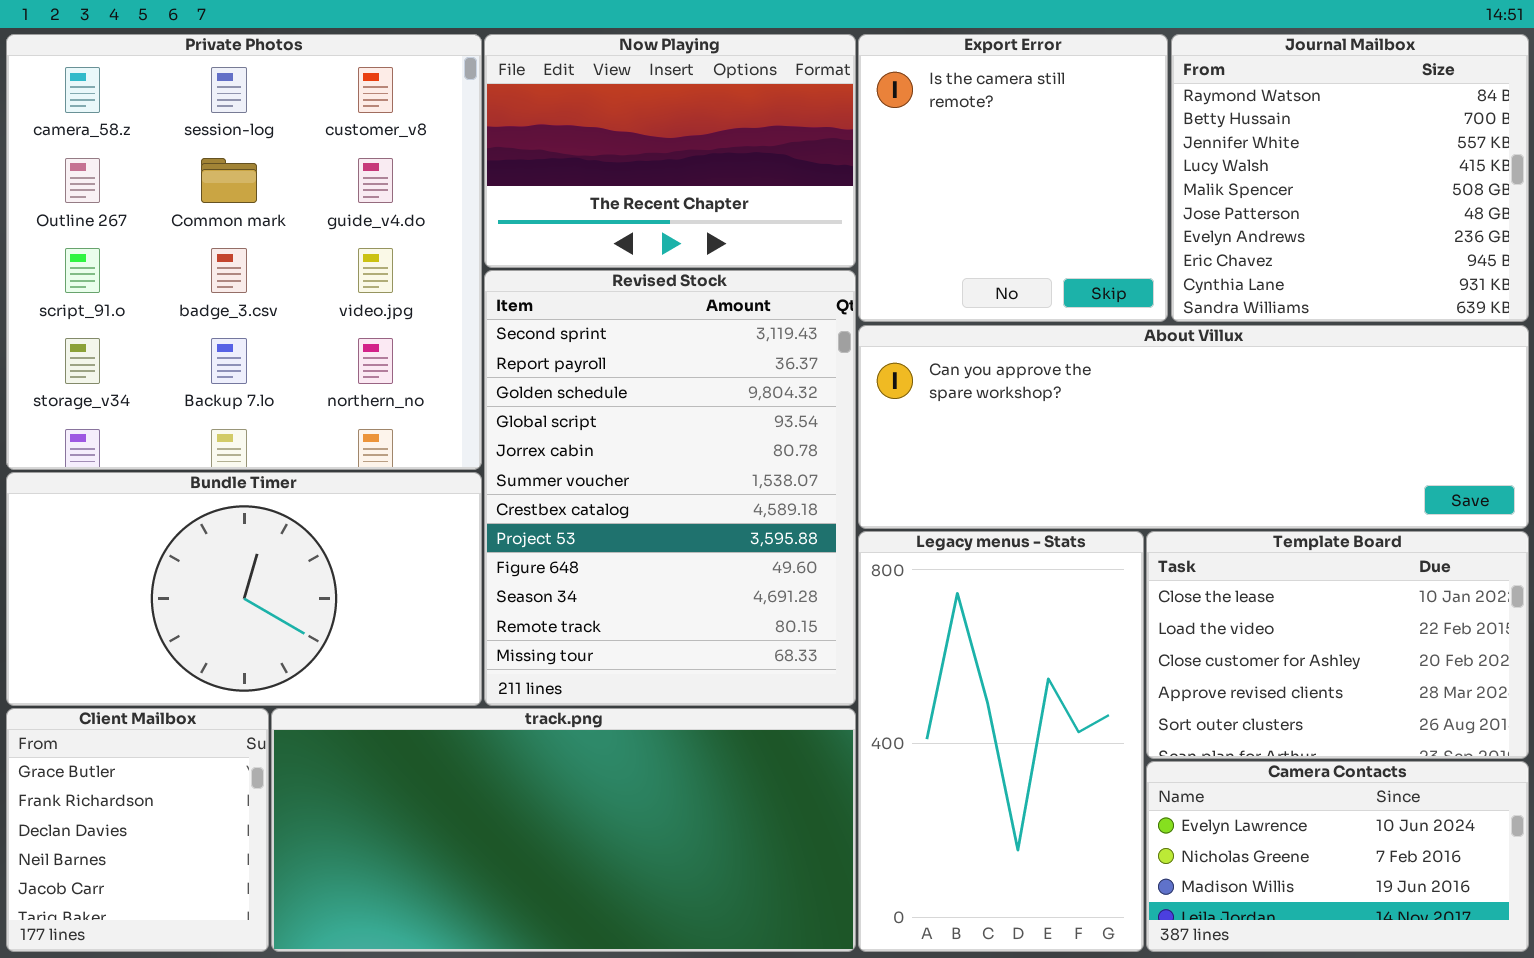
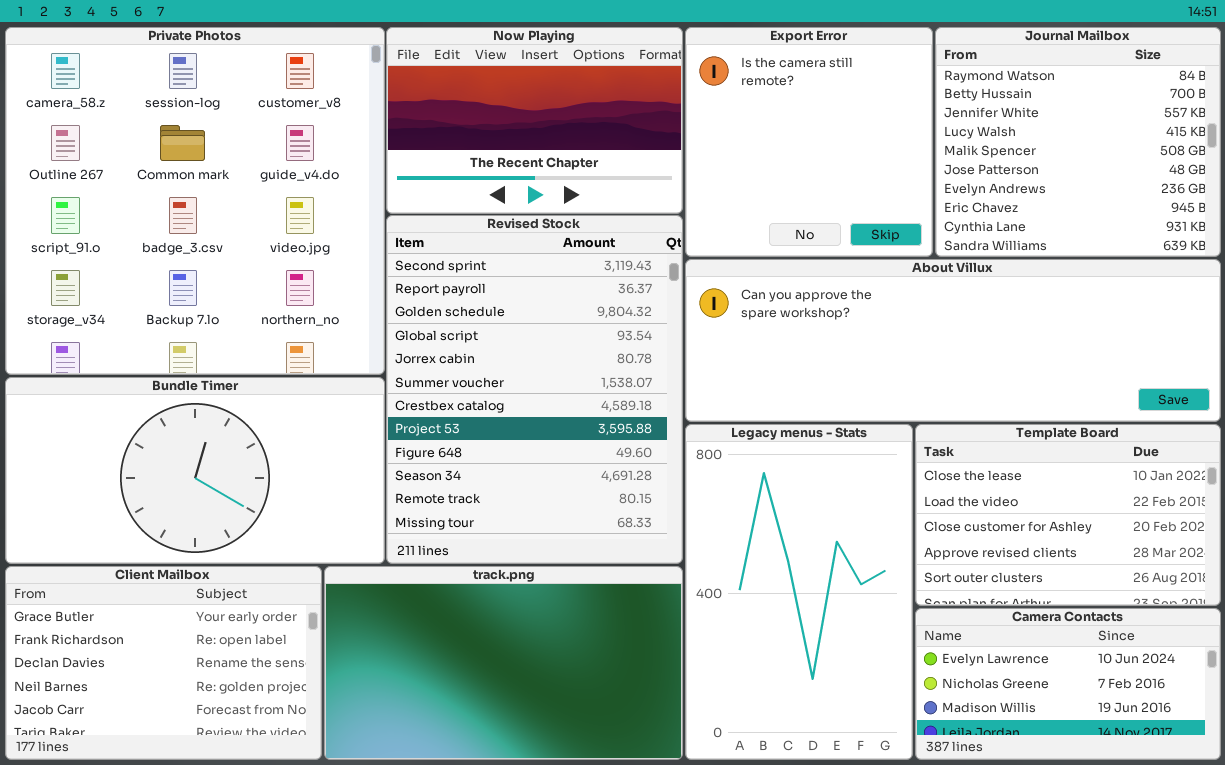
Client Mailbox: [6,708,269,952] -> [5,566,322,760], resized
track.png: [271,708,856,952] -> [324,566,683,760], resized

